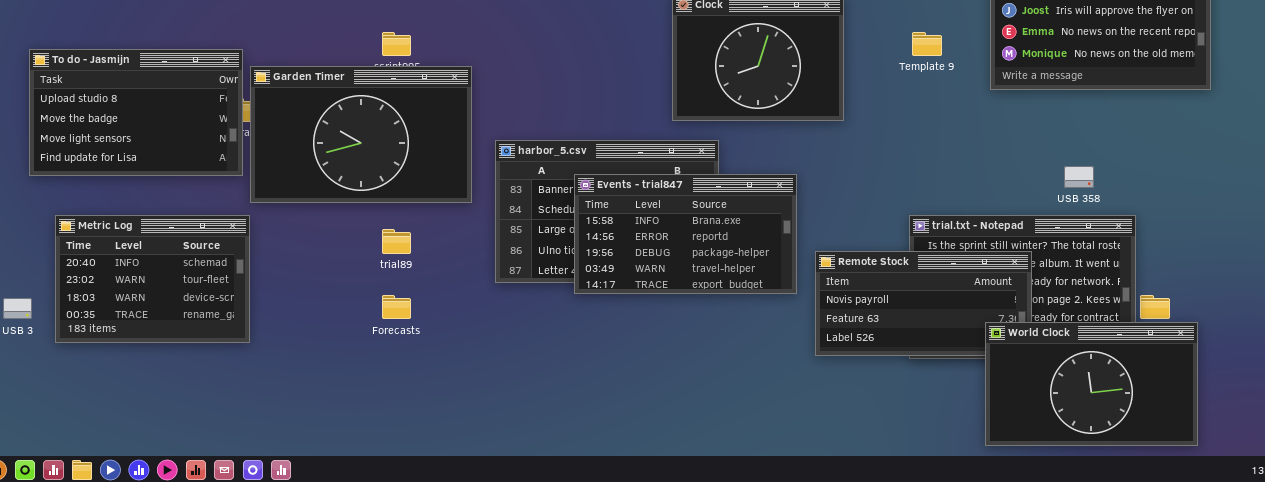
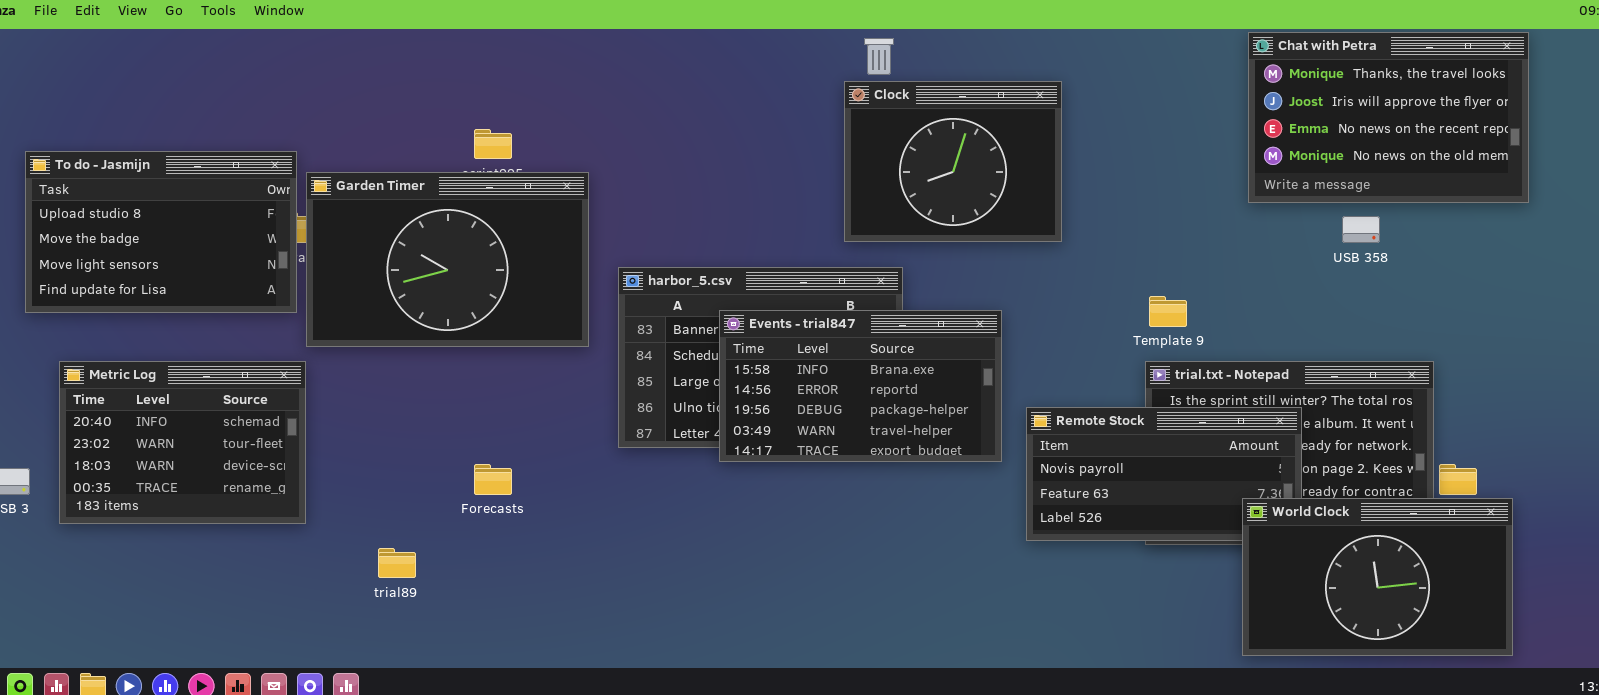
Template 9: [912,32,942,56] -> [1149,296,1187,327], moved
USB 358: [1064,166,1094,188] -> [1342,216,1380,243], moved
trial89: [382,229,411,254] -> [378,548,416,578], moved

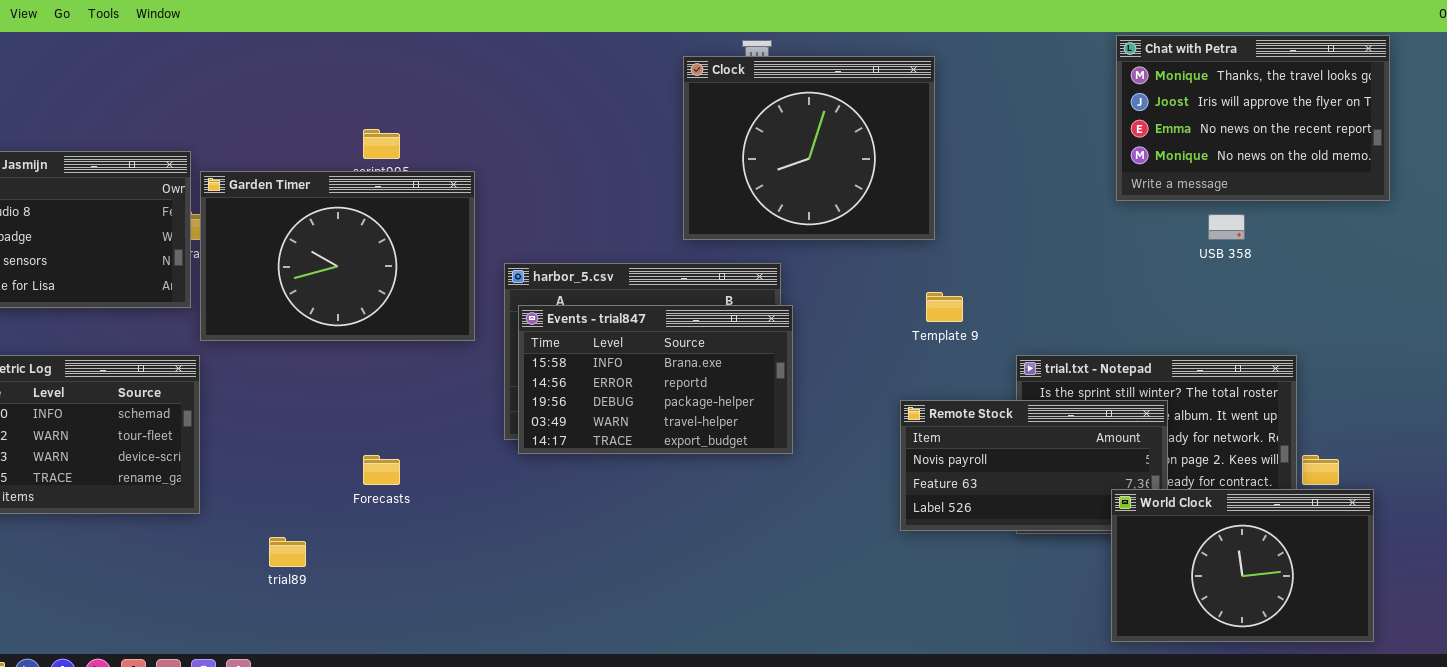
Clock: [844,81,1062,242] -> [683,56,935,240], resized
Template 9: [1149,296,1187,327] -> [926,292,963,322], moved
Events - trial847: [719,310,1002,462] -> [518,305,793,454], moved

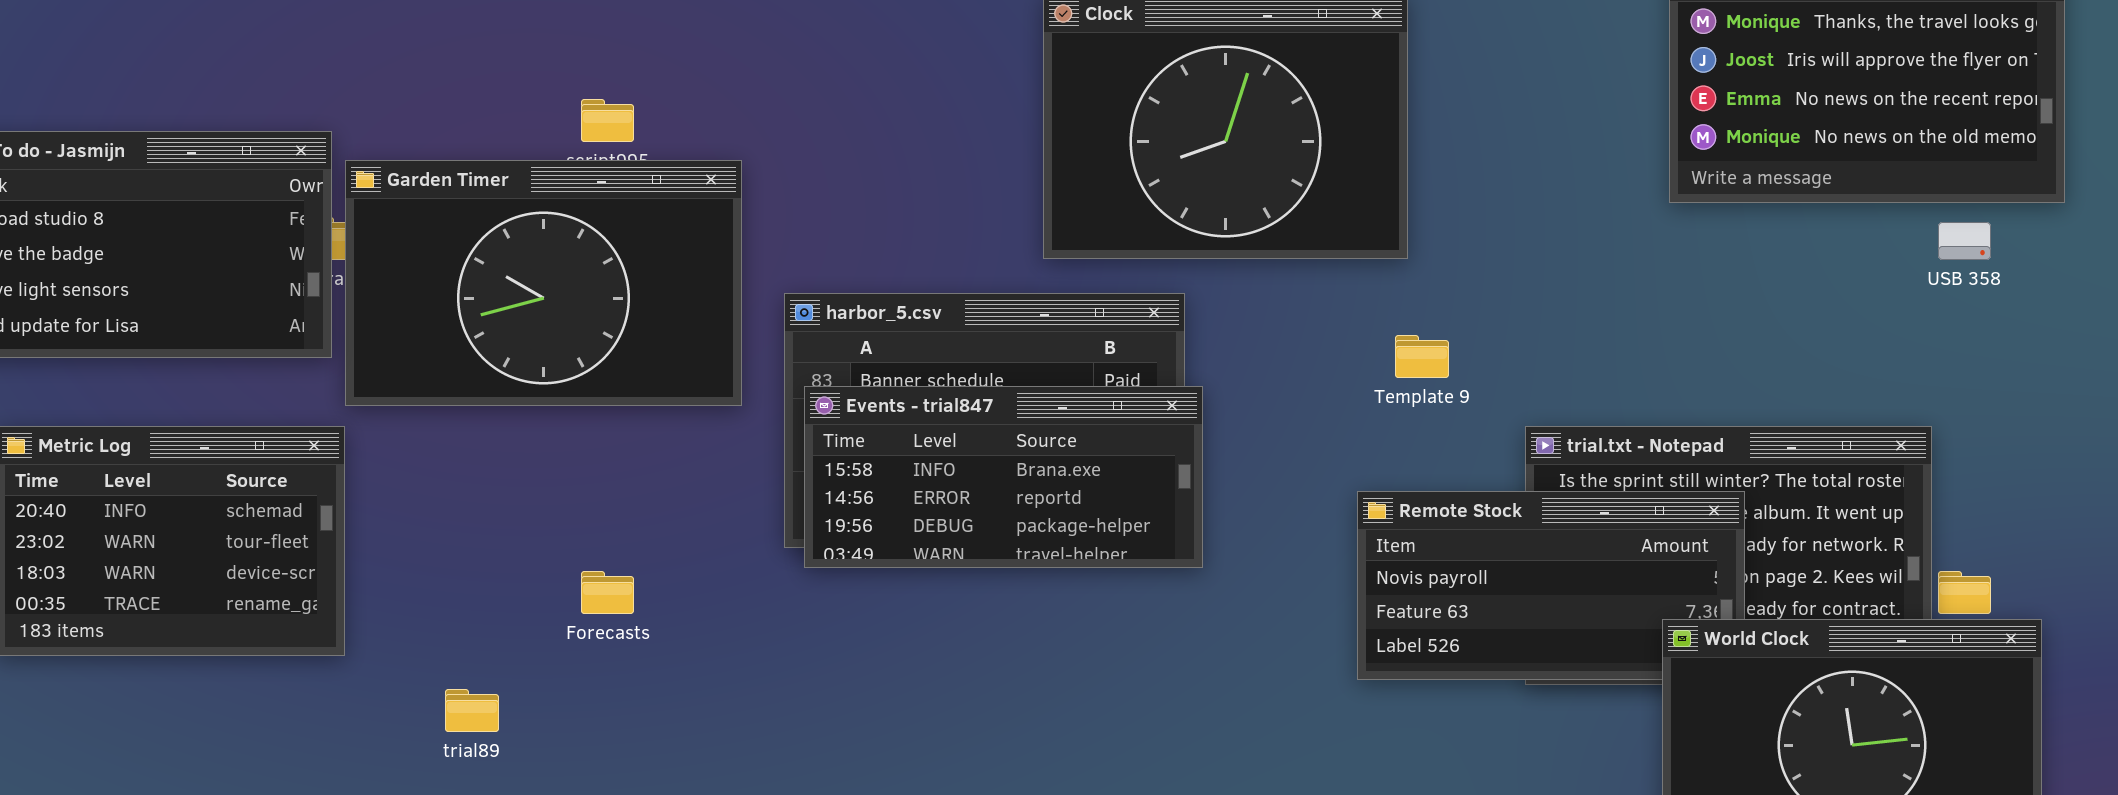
USB 358: [1208,214,1245,240] -> [1938,222,1991,260], moved
Events - trial847: [518,305,793,454] -> [804,386,1203,568], resized

